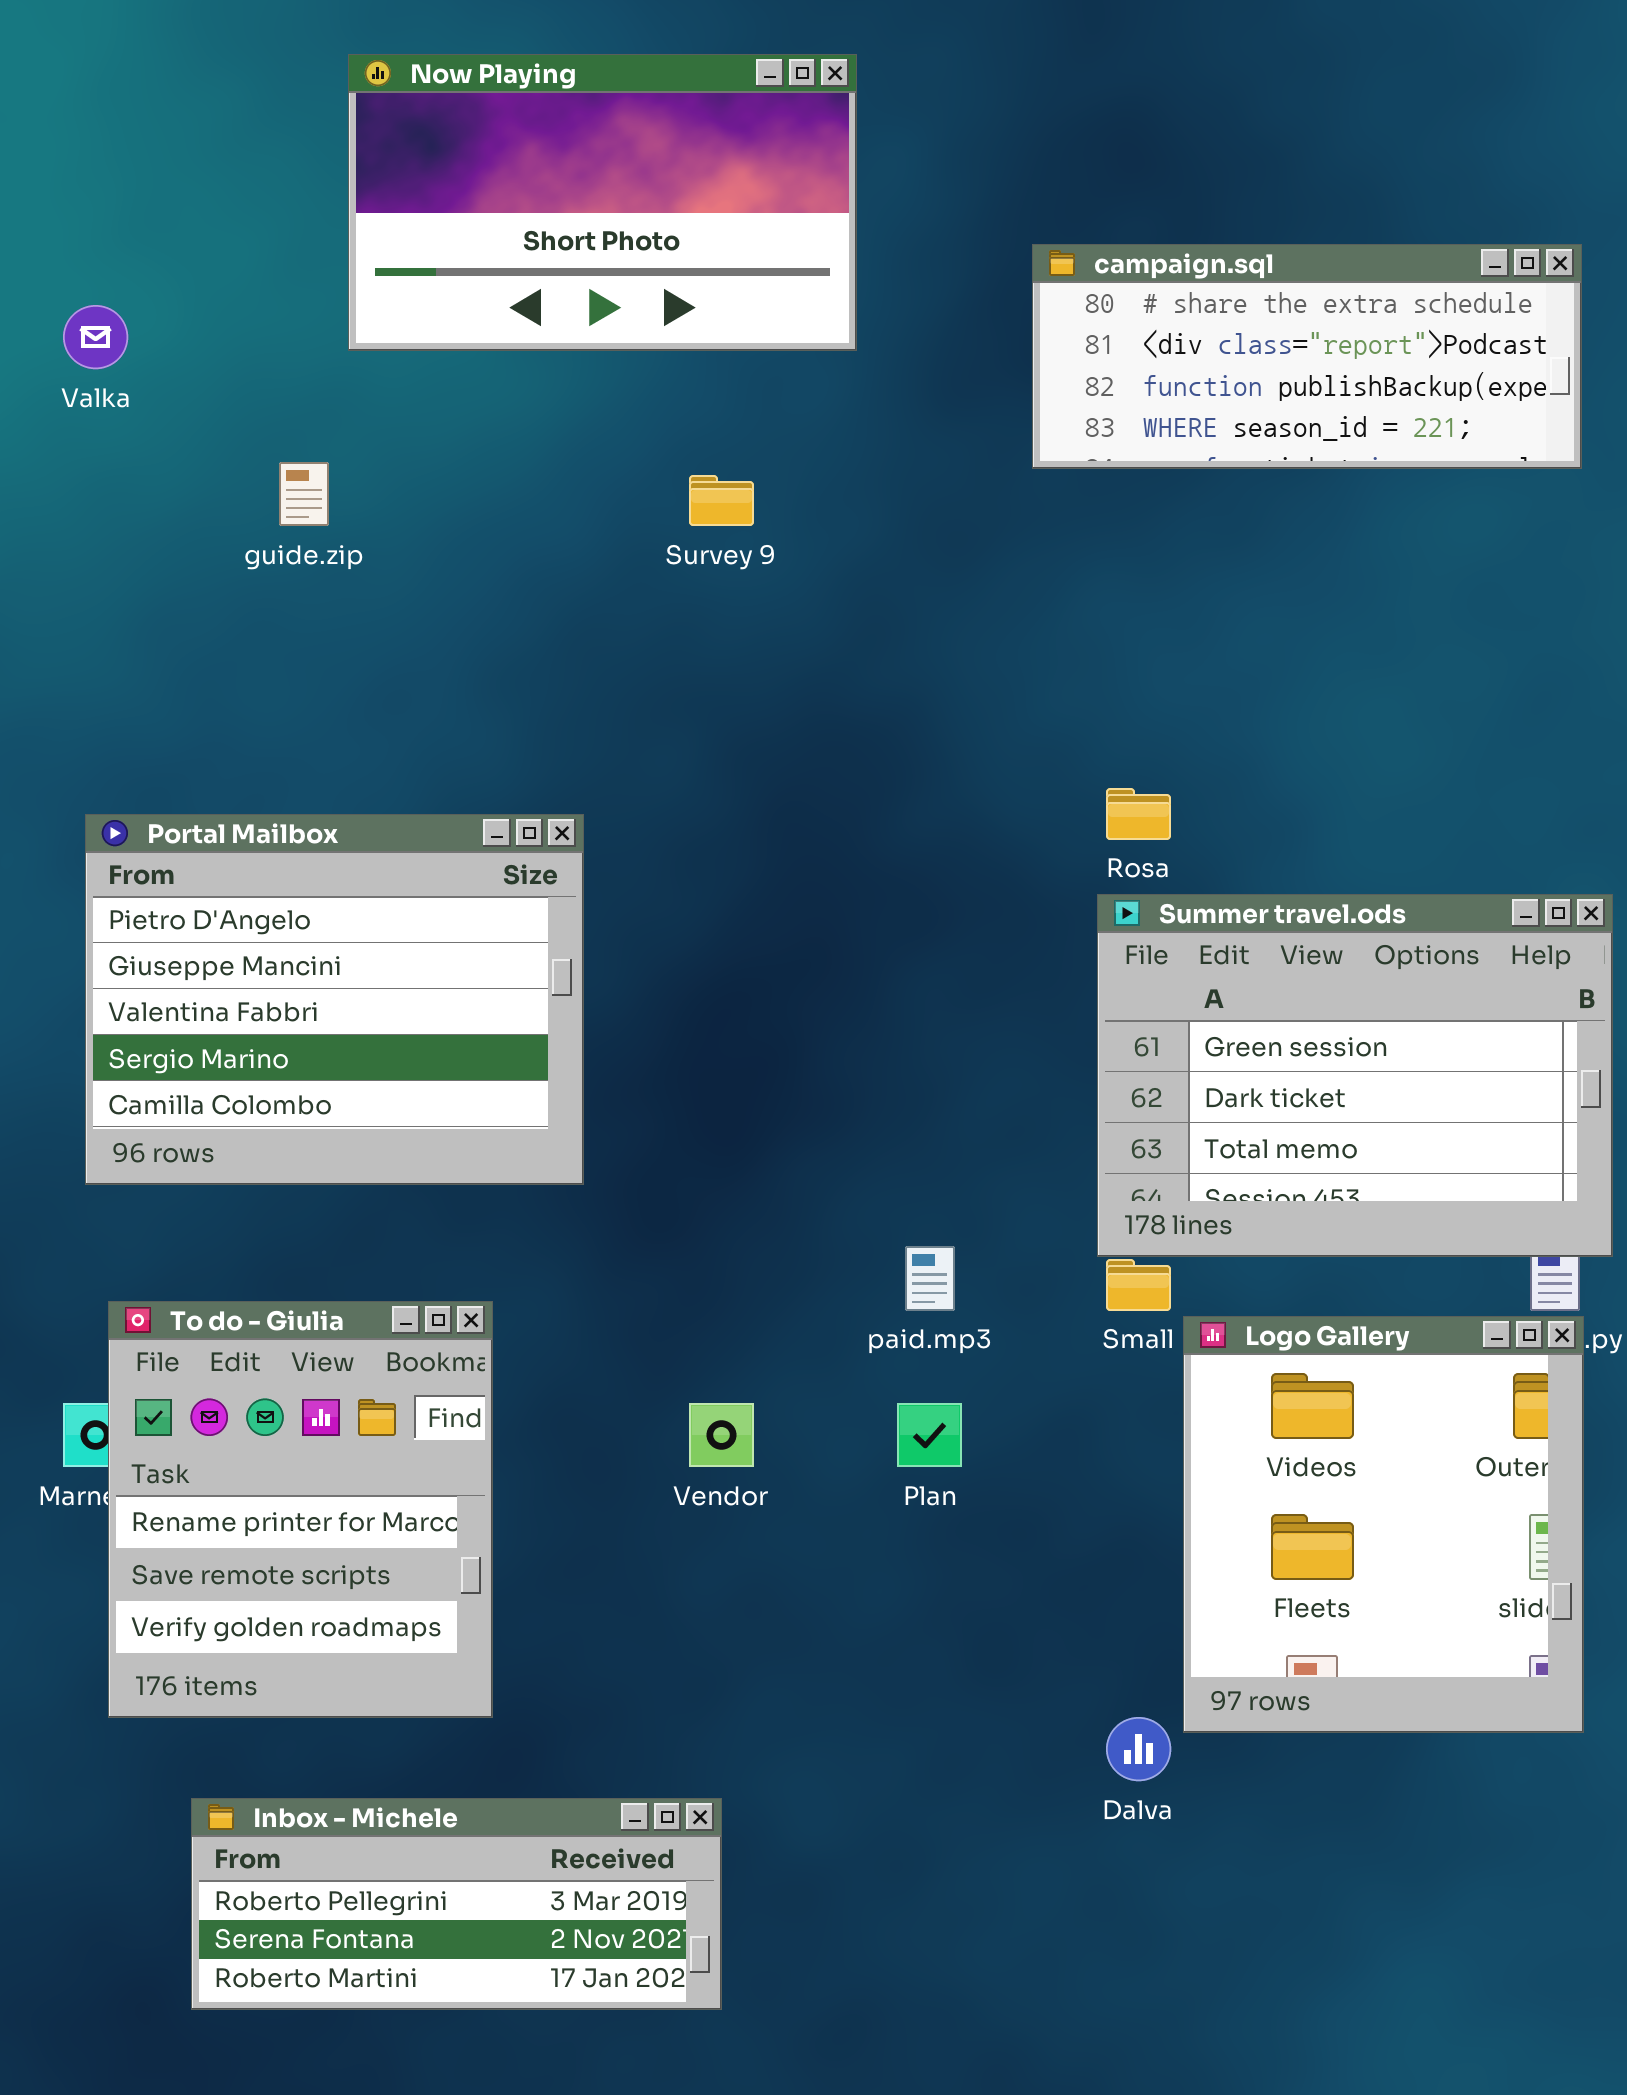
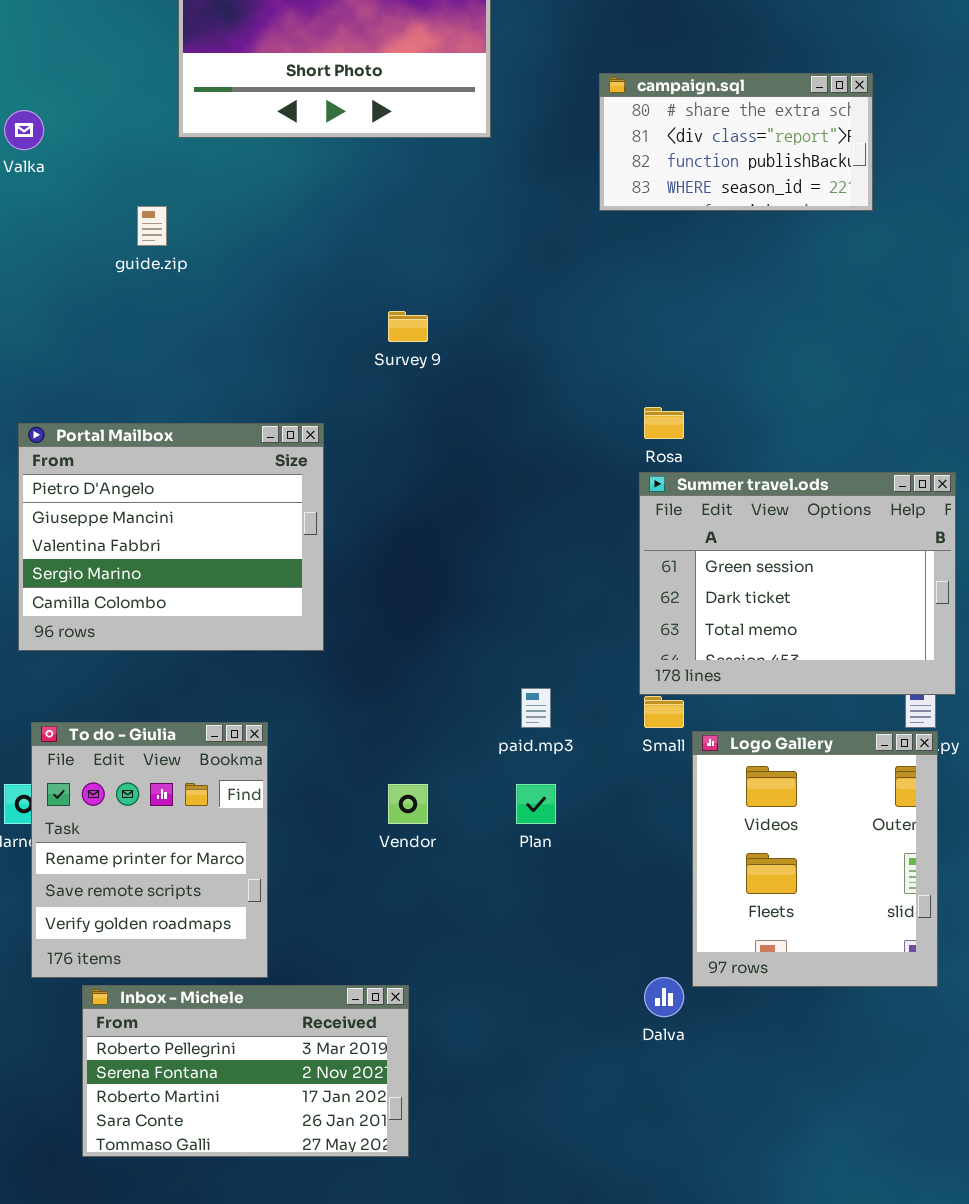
campaign.sql: [1032,244,1582,469] -> [599,73,873,211], resized
Survey 9: [689,475,754,526] -> [388,311,428,342], moved
Inbox - Michele: [191,1798,722,2010] -> [82,985,409,1157], resized

